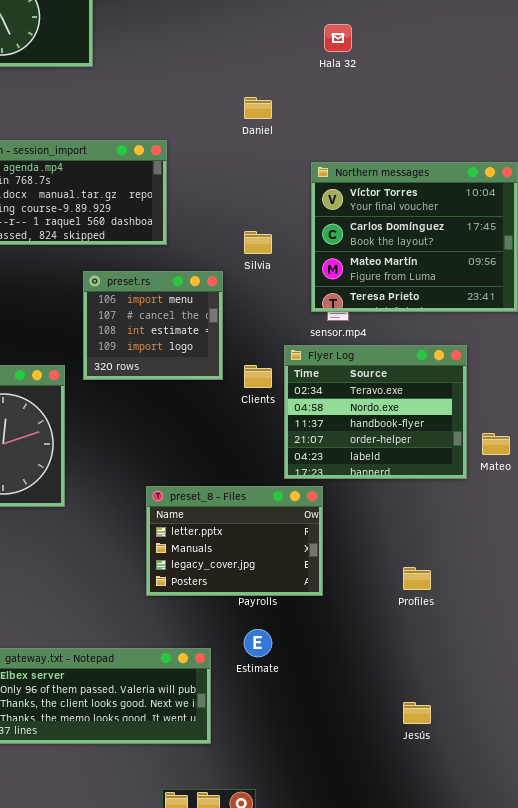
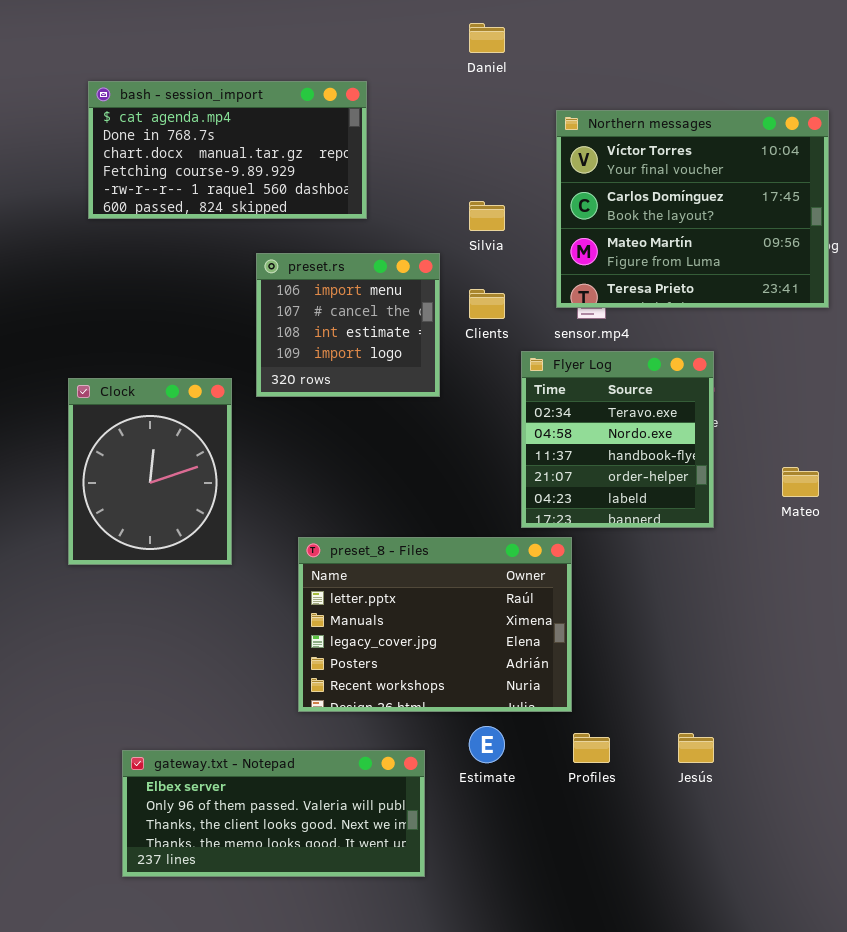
Flyer Log: [284,345,467,479] -> [521,351,714,528], resized
Clients: [244,365,272,388] -> [469,289,505,319], moved
preset_8 - Files: [146,486,323,596] -> [298,537,572,712], resized
Profiles: [403,567,431,590] -> [573,733,610,763], moved
Jesús: [403,702,431,724] -> [678,733,714,763], moved

